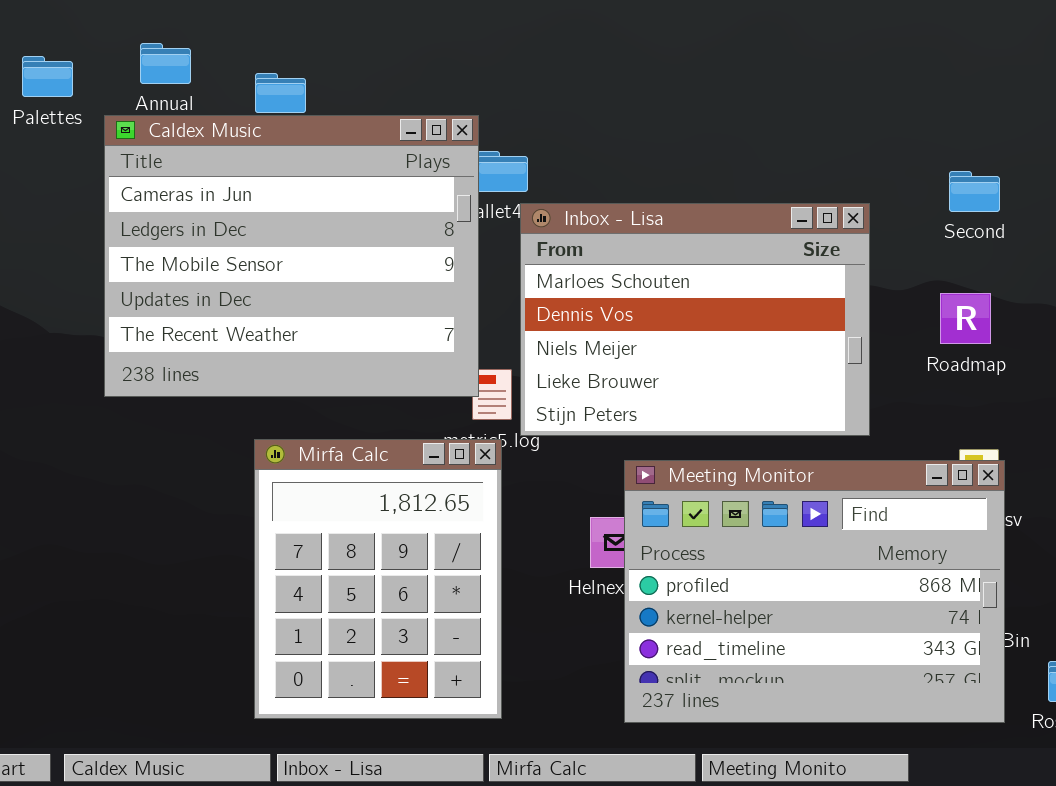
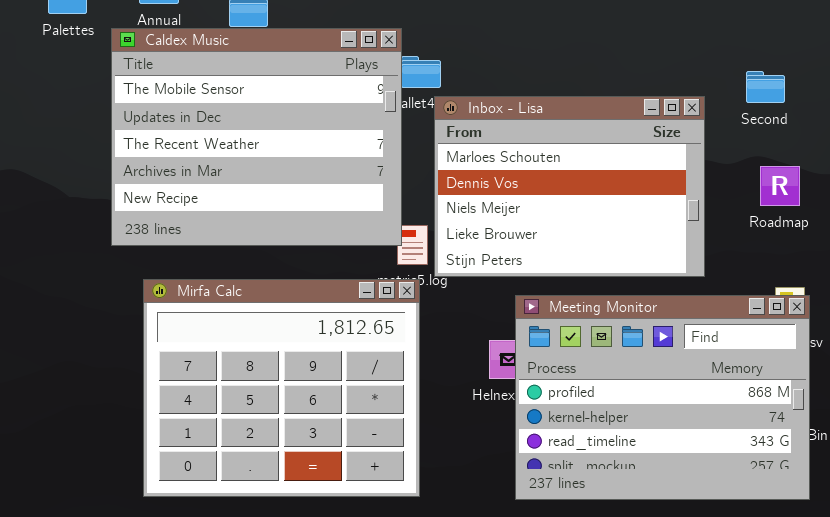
Caldex Music: [104,115,479,397] -> [111,28,402,246], scrolled down 2 rows
Second: [949,171,1000,212] -> [746,71,785,103], moved
Mirfa Calc: [254,439,502,719] -> [143,279,420,497], resized

